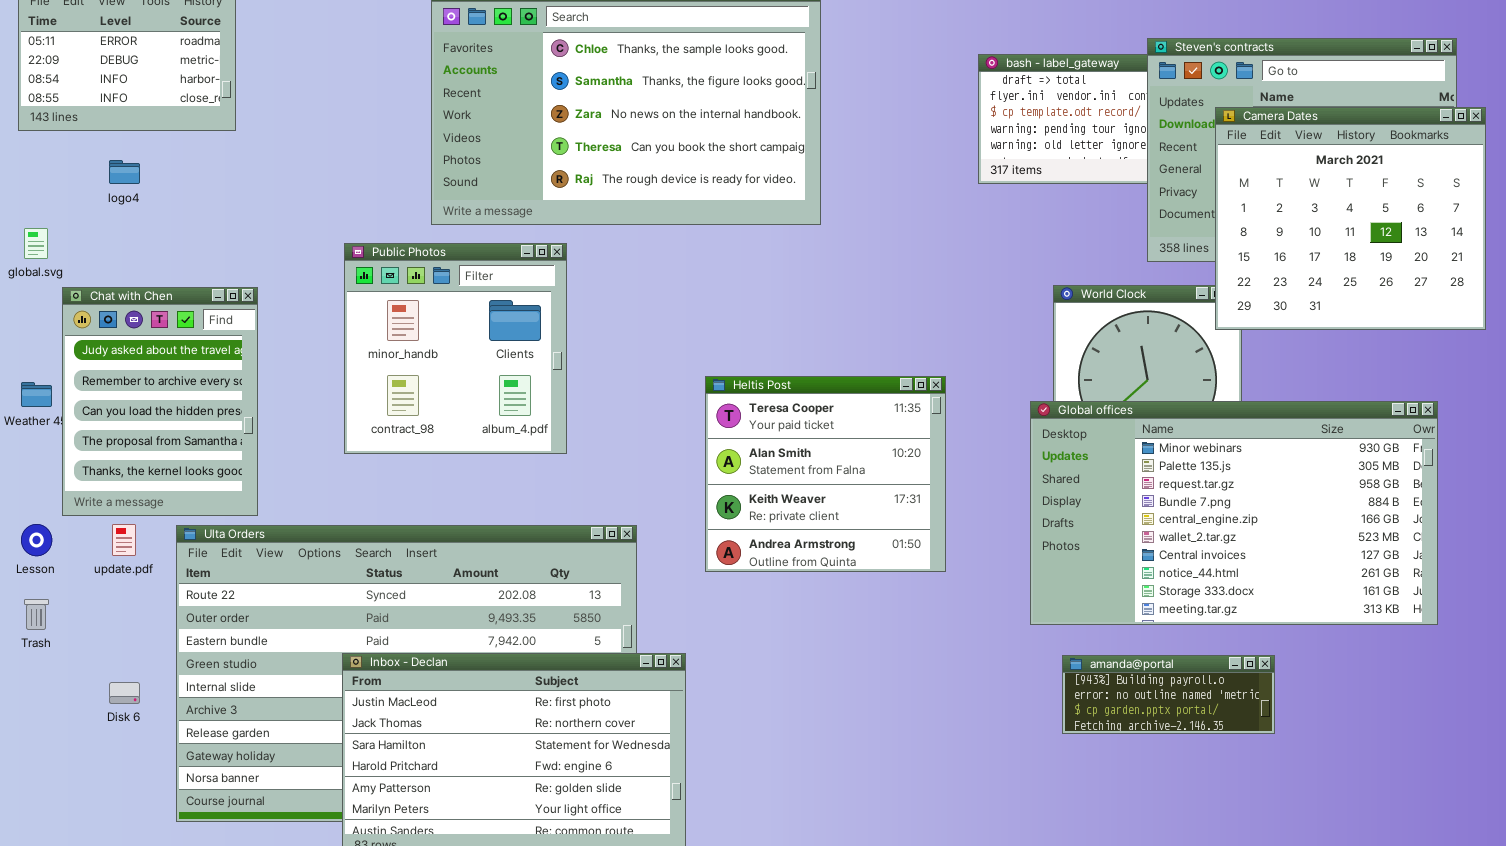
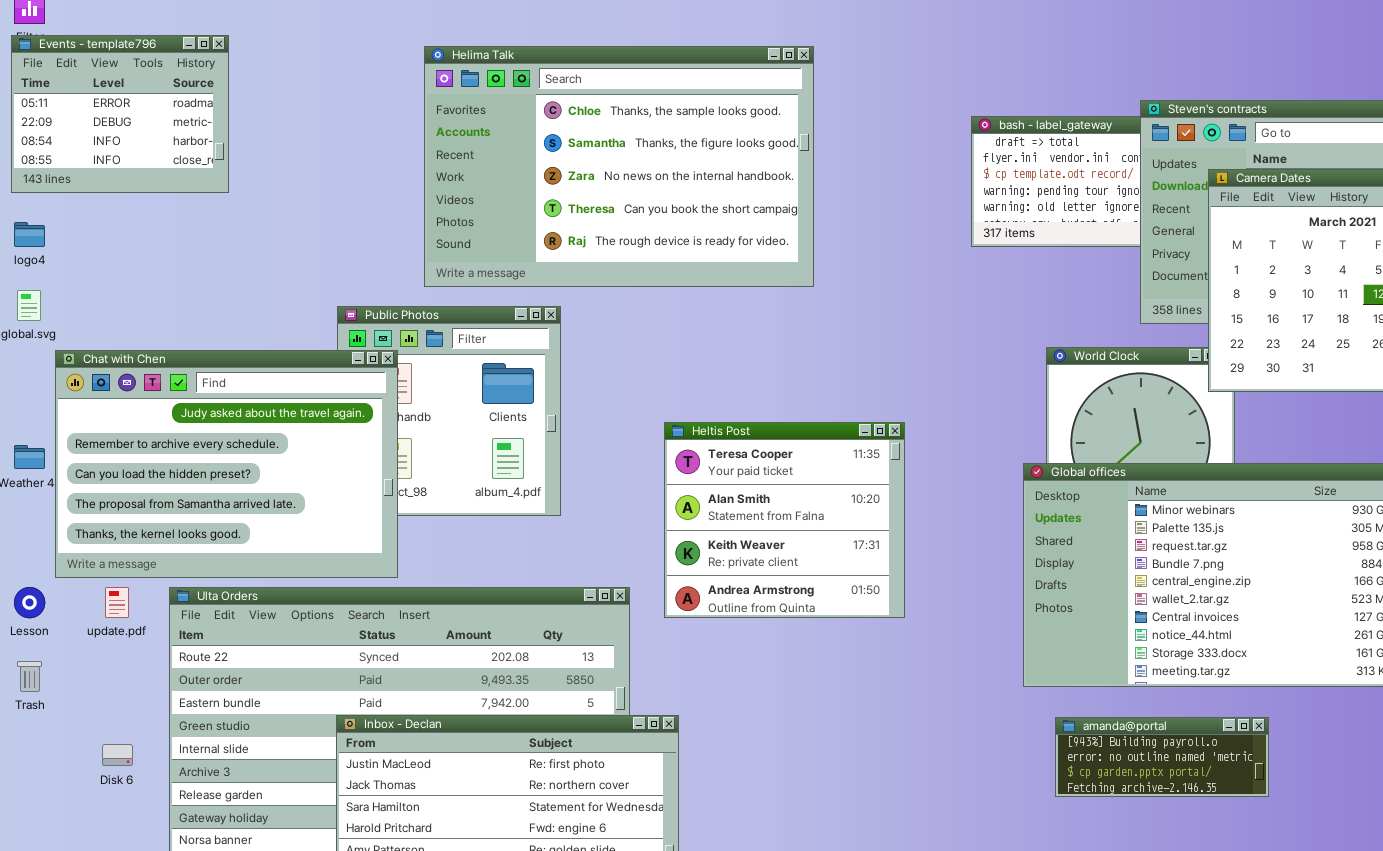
logo4: [109,160,140,184] -> [14,222,45,247], moved
Chat with Chen: [62,287,258,516] -> [55,350,398,578], resized
Heltis Post: [705,376,946,572] -> [664,422,905,618], moved

